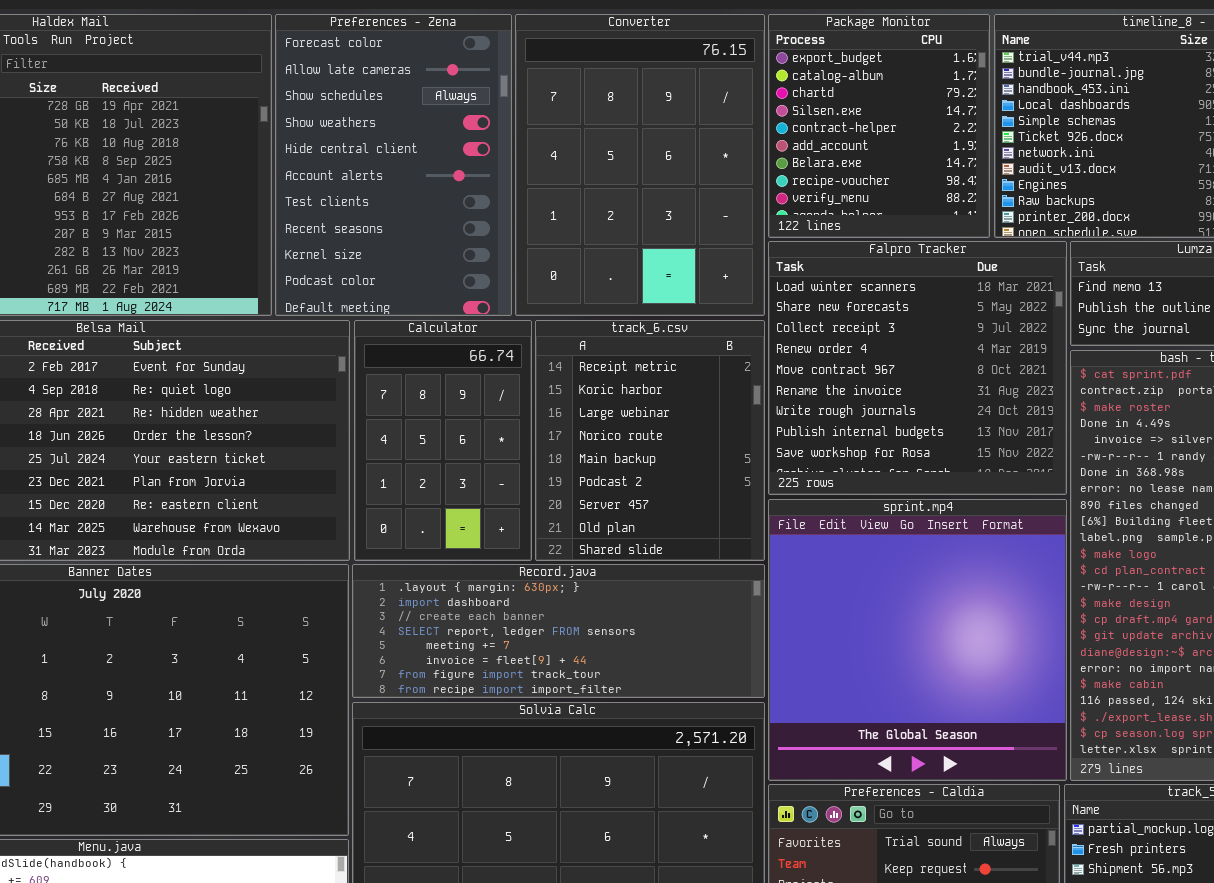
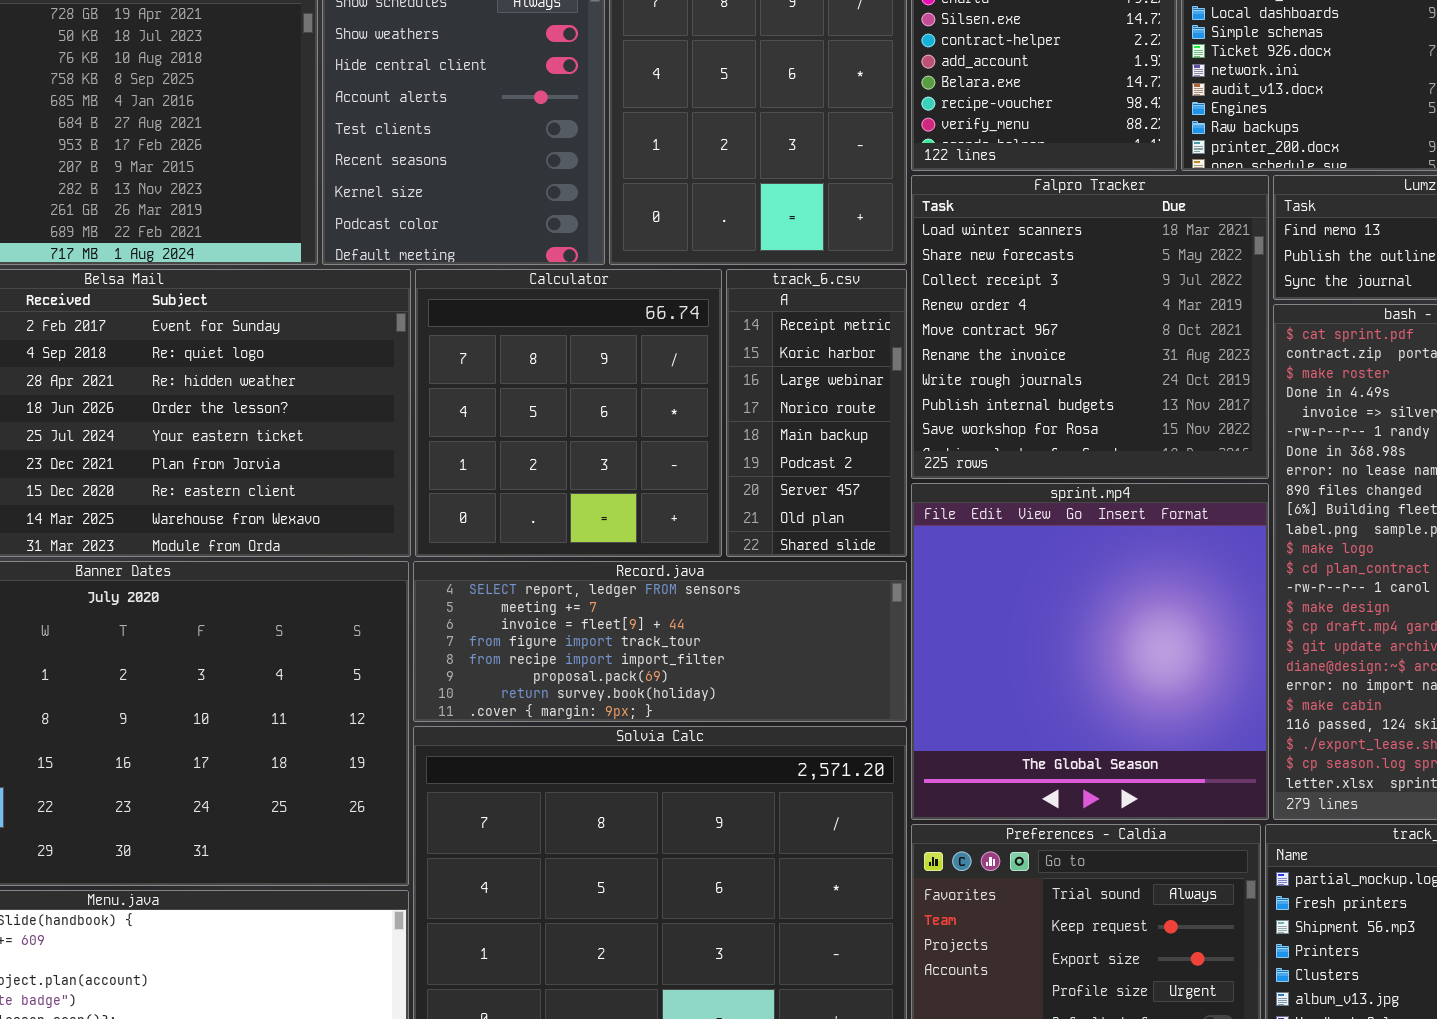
Calculator: [354,320,532,561] -> [415,269,722,557], resized
track_6.csv: [535,320,765,561] -> [726,269,907,557], resized
Record.java: [352,564,765,698] -> [413,561,907,722], scrolled down 3 rows

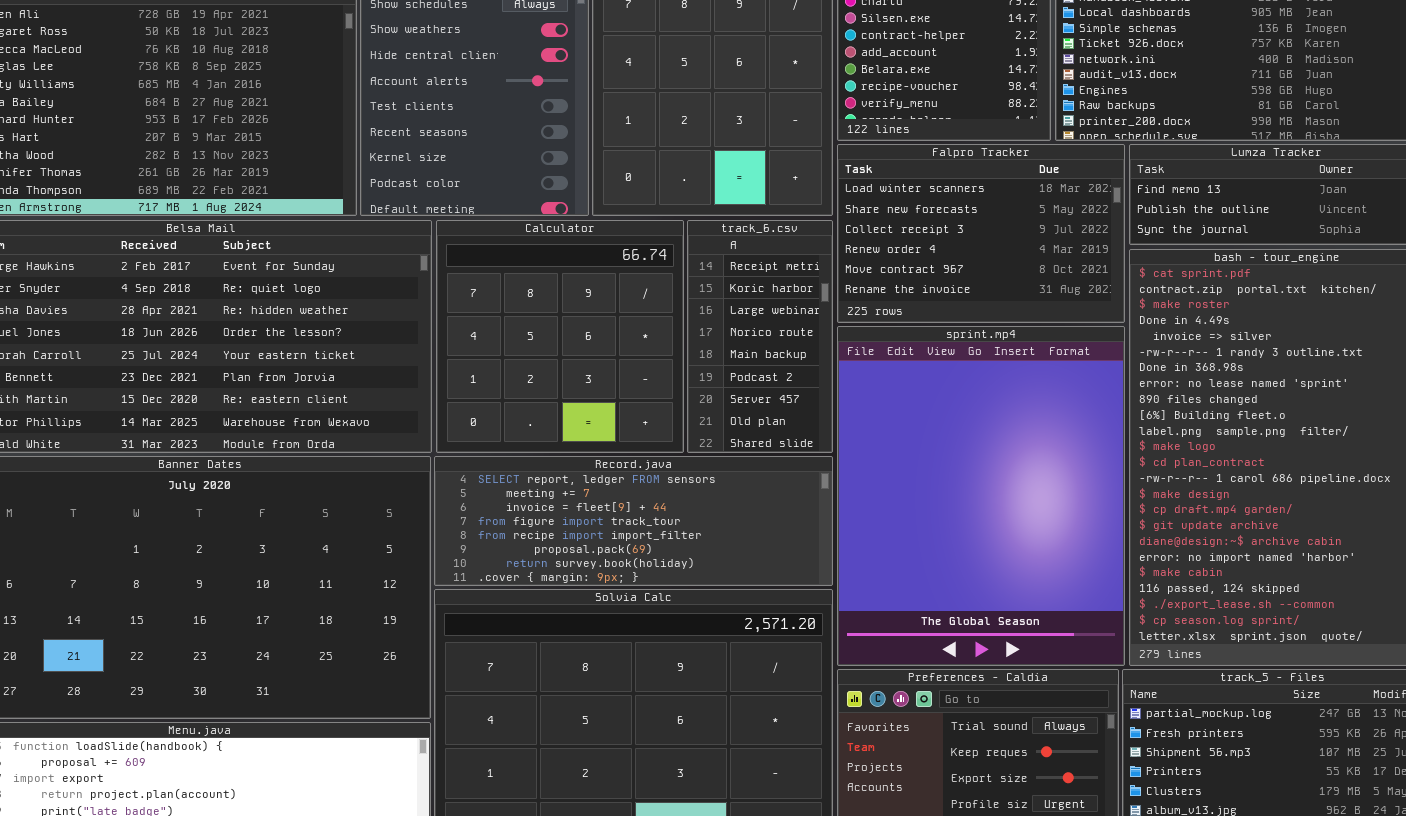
Falpro Tracker: [911,175,1269,479] -> [837,144,1125,323], resized
sprint.mp4: [911,483,1269,820] -> [837,326,1125,666], resized

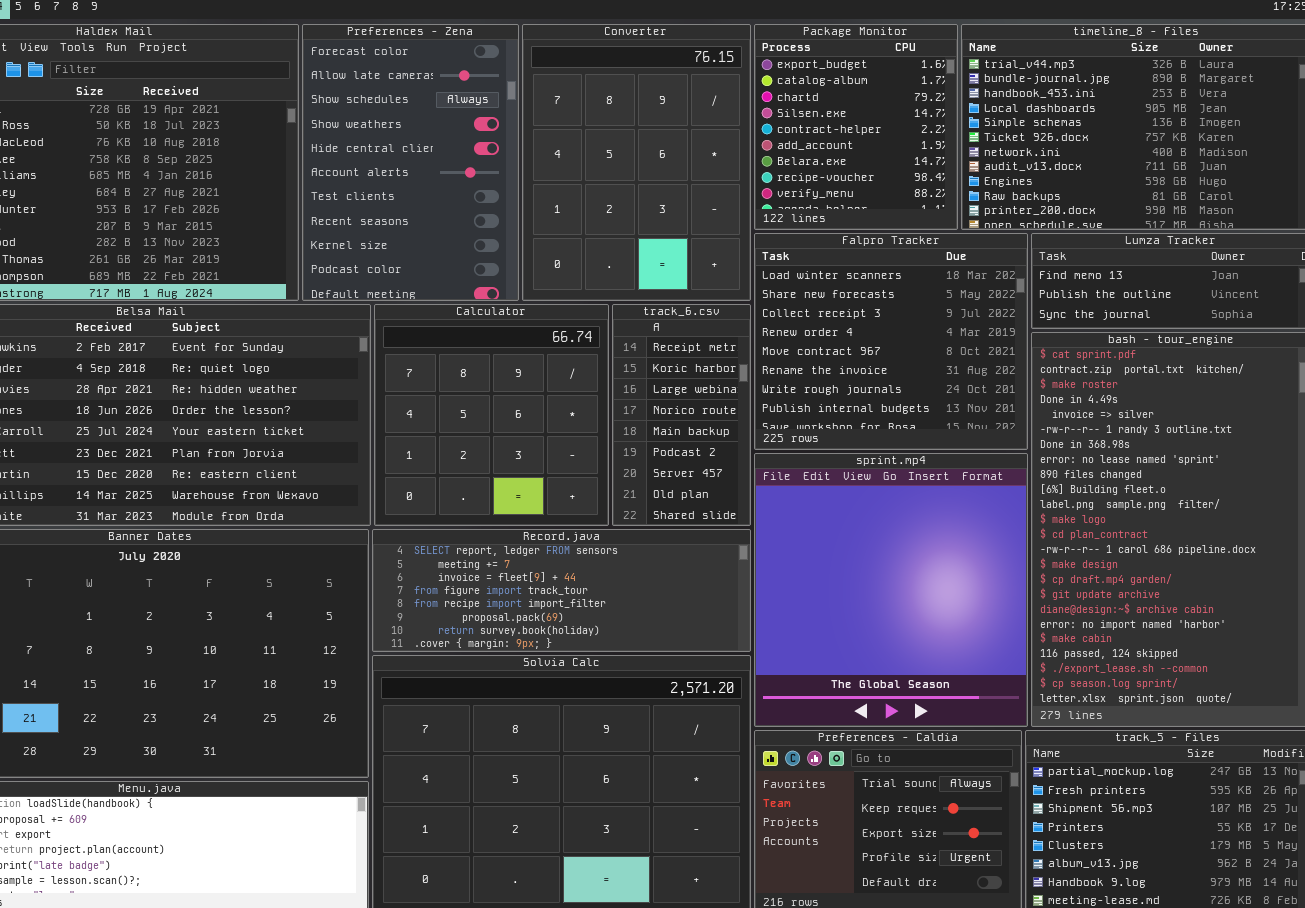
Falpro Tracker: [837,144,1125,323] -> [754,233,1028,450], resized
sprint.mp4: [837,326,1125,666] -> [754,453,1028,727], resized

